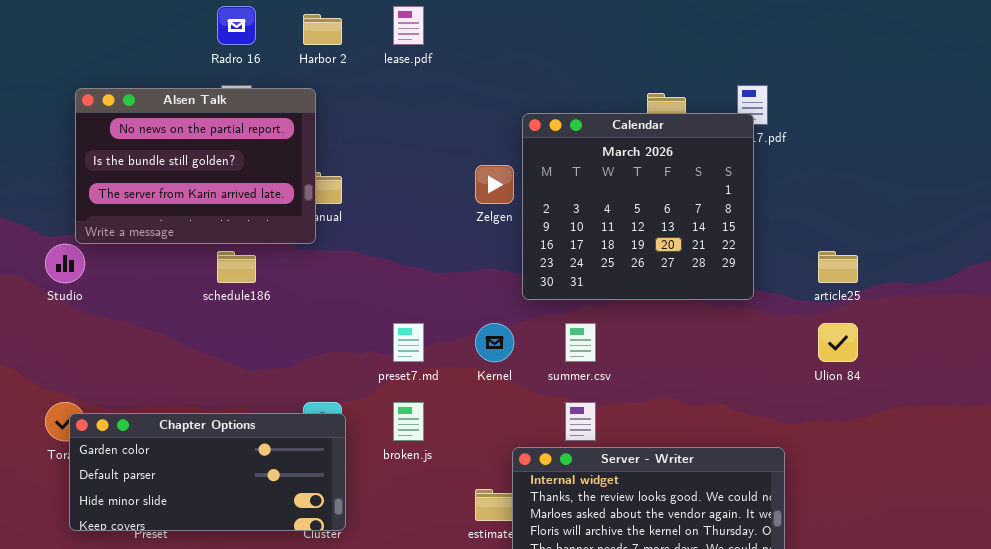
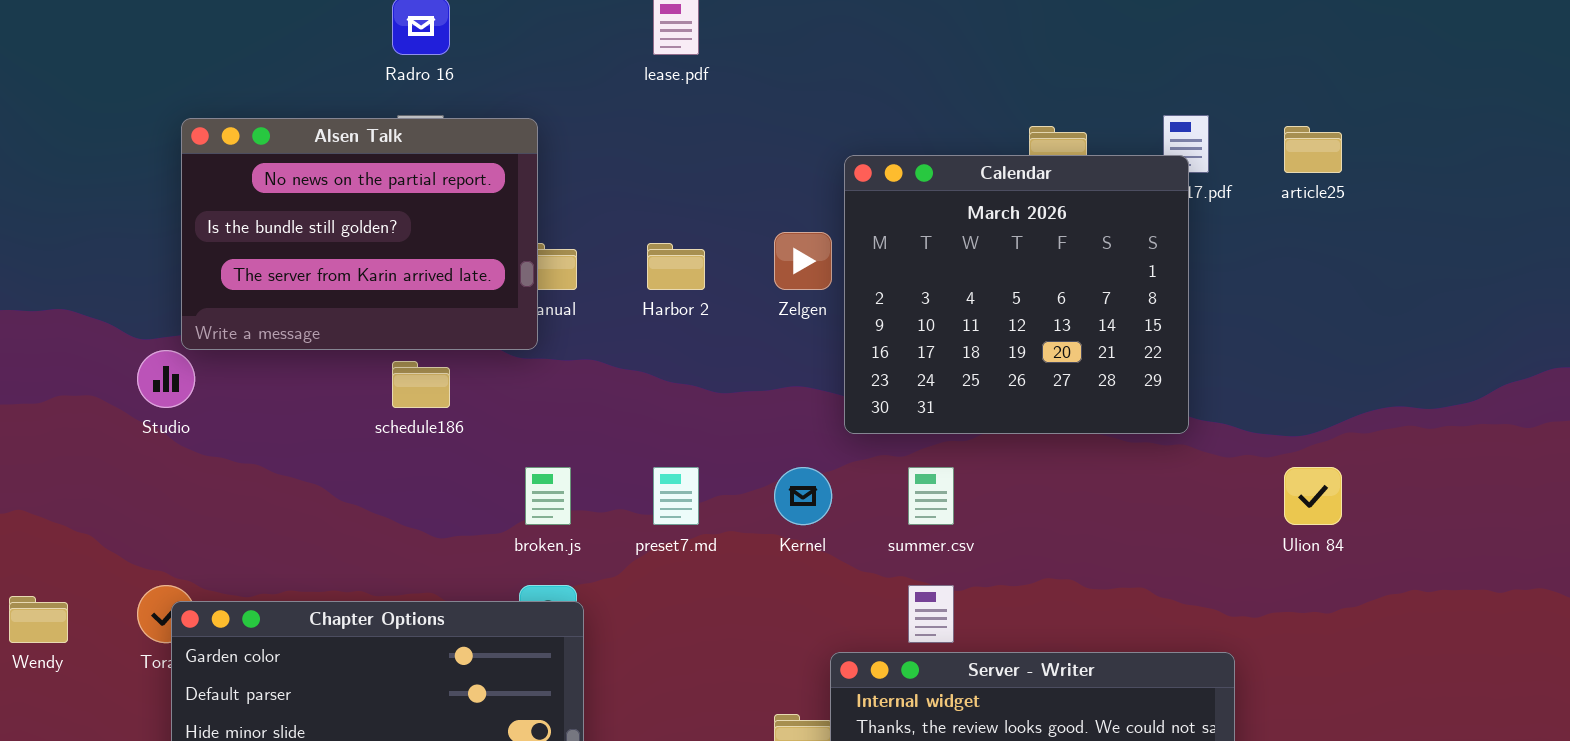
Harbor 2: [303,14,342,45] -> [647,243,705,290], moved
article25: [818,251,858,283] -> [1284,126,1342,173], moved
broken.js: [393,402,424,441] -> [525,467,571,525], moved

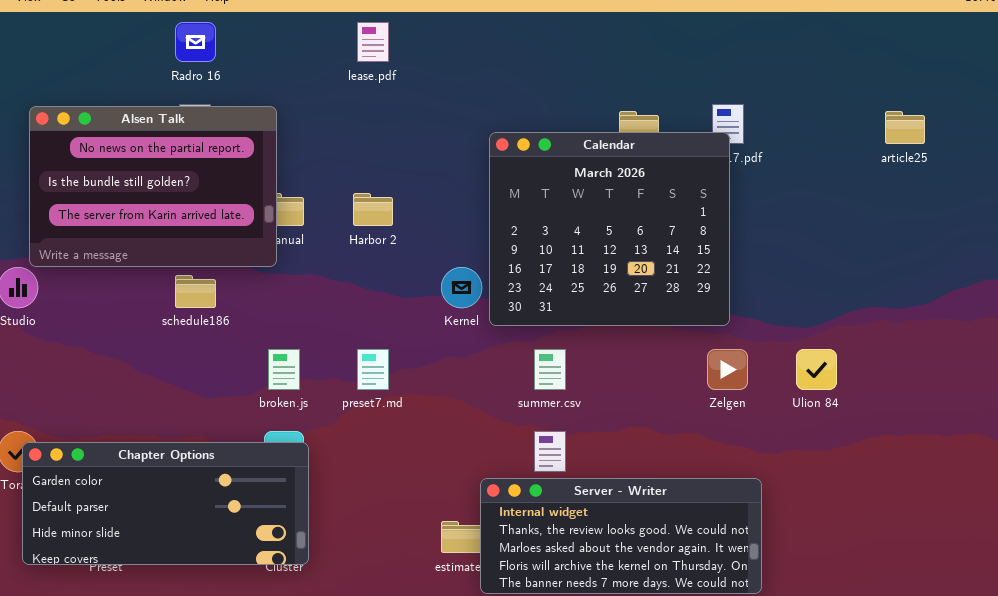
article25: [1284,126,1342,173] -> [885,111,925,144], moved
Zelgen: [774,232,832,290] -> [707,349,748,390], moved
Kernel: [774,467,832,525] -> [441,267,482,308], moved

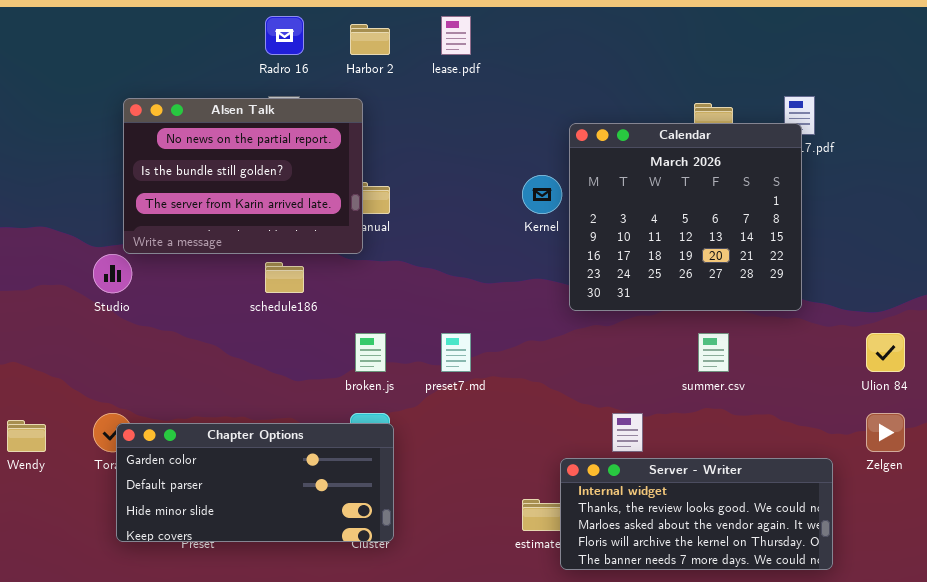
Harbor 2: [353,193,393,226] -> [350,24,390,55], moved
Kernel: [441,267,482,308] -> [522,175,562,214], moved
summer.csv: [534,349,566,390] -> [698,333,729,372], moved
Zelgen: [707,349,748,390] -> [866,413,905,452], moved

